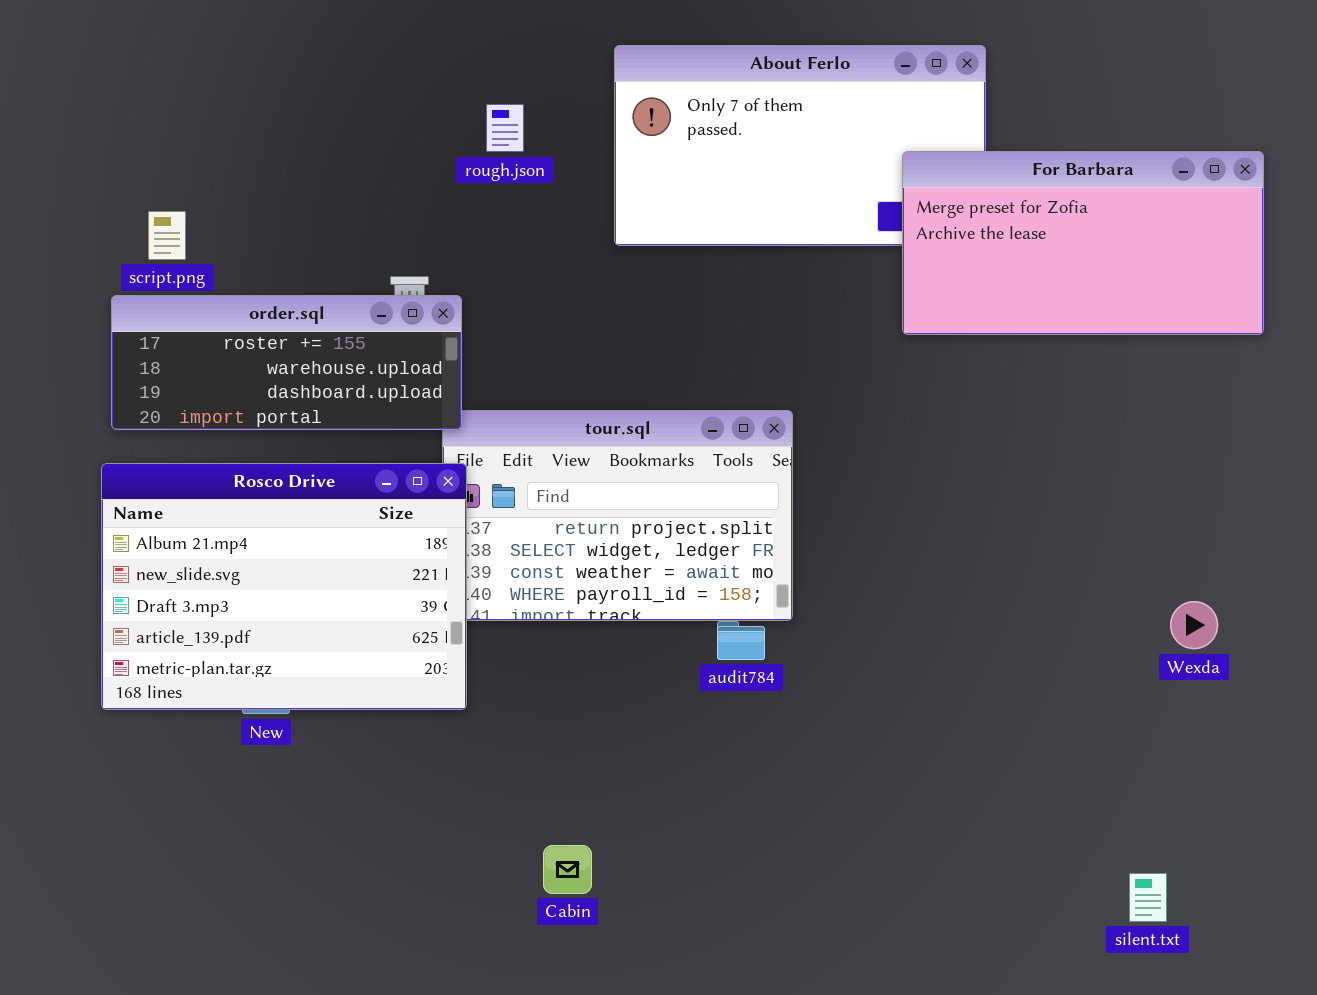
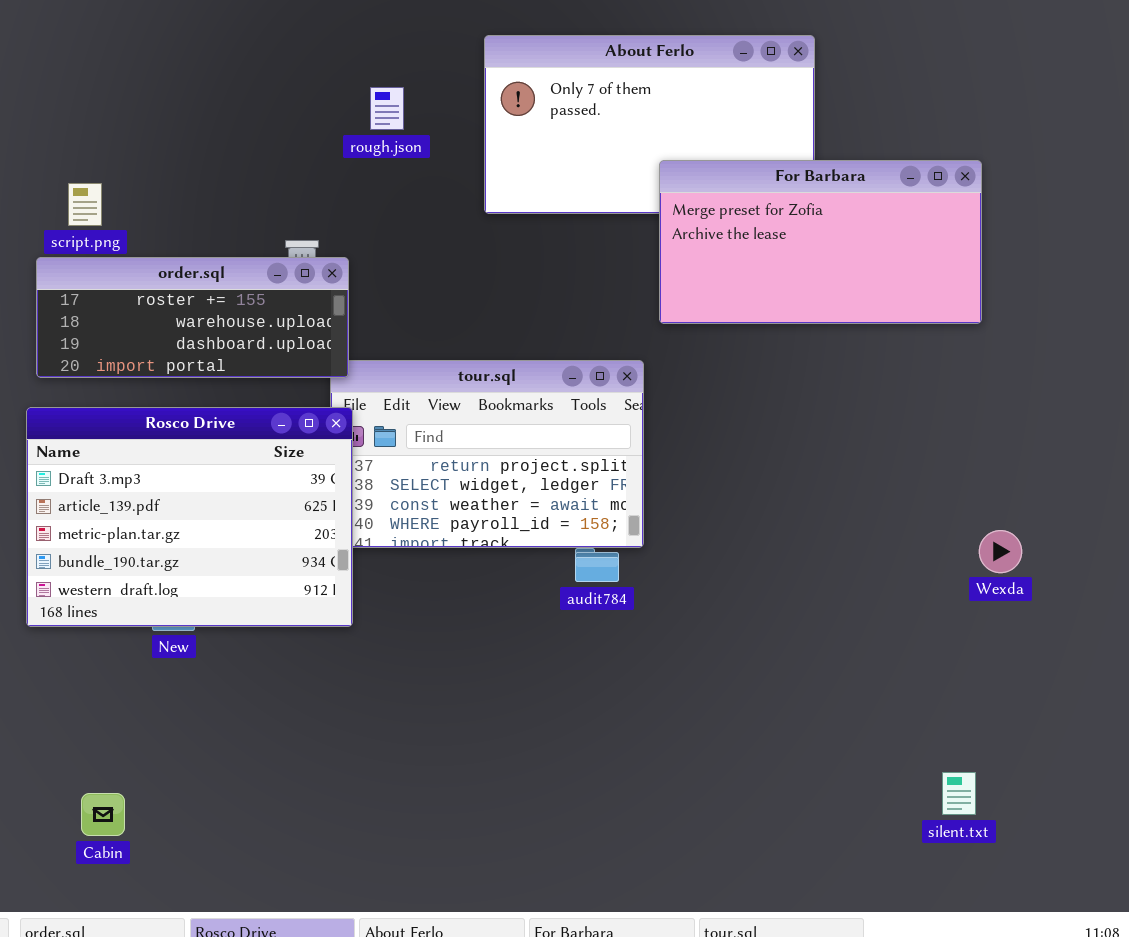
For Barbara: [902,151,1264,335] -> [659,160,982,324], moved
Rosco Drive: [101,463,467,710] -> [26,407,353,627], scrolled down 2 rows
Cabin: [543,845,592,894] -> [81,793,125,836], moved

